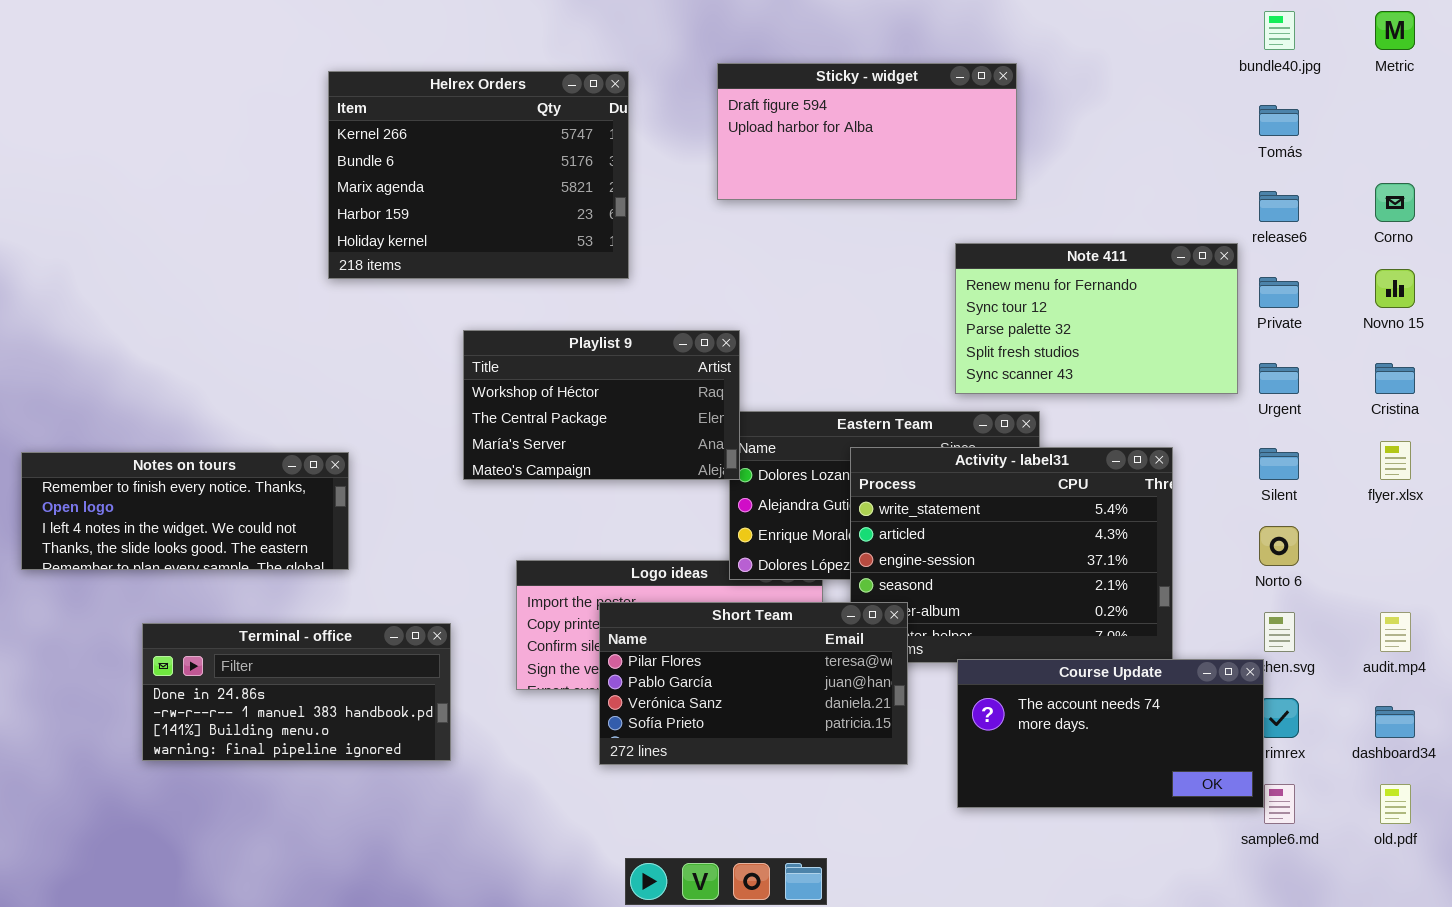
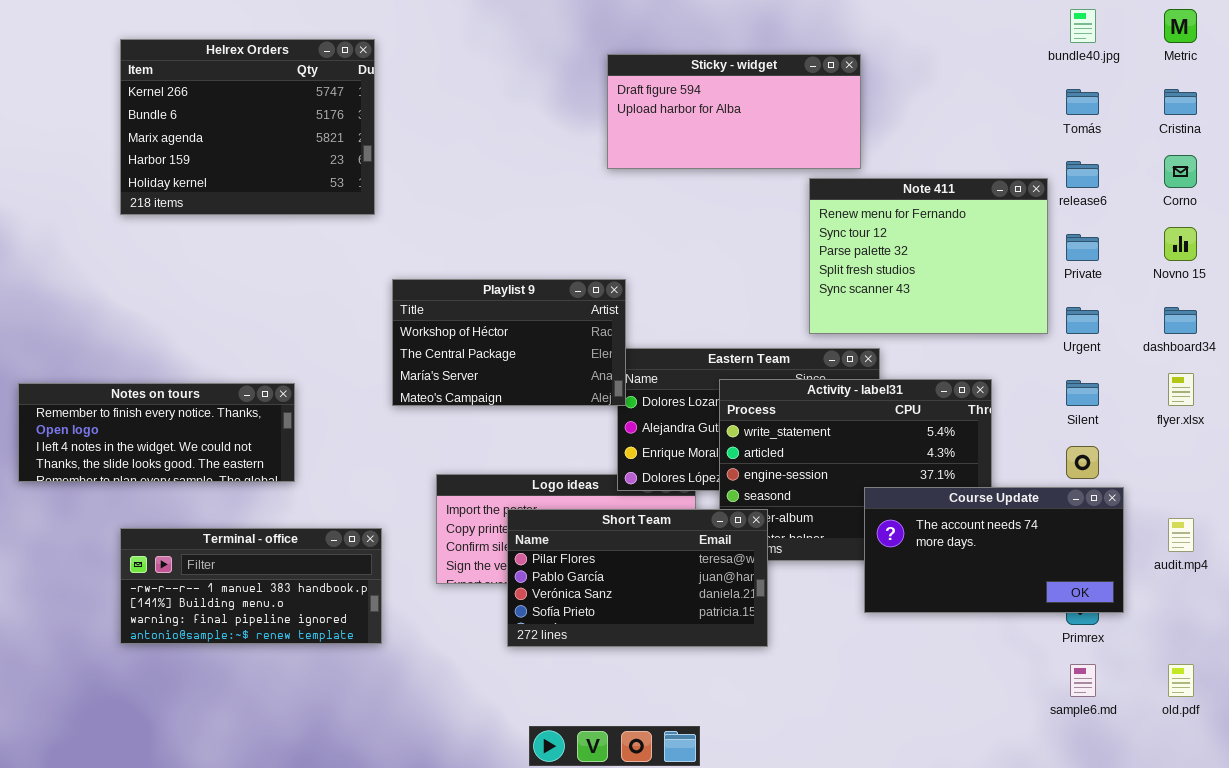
Helrex Orders: [328,71,629,279] -> [120,39,375,215], moved
Note 411: [955,243,1238,394] -> [809,178,1048,334], resized
Cristina: [1375,363,1415,394] -> [1164,89,1197,115], moved
Terminal - office: [142,623,451,761] -> [120,528,382,644], scrolled down 1 row
Course Update: [957,659,1264,808] -> [864,487,1124,613], moved
dashboard34: [1375,706,1415,738] -> [1164,307,1197,334], moved

